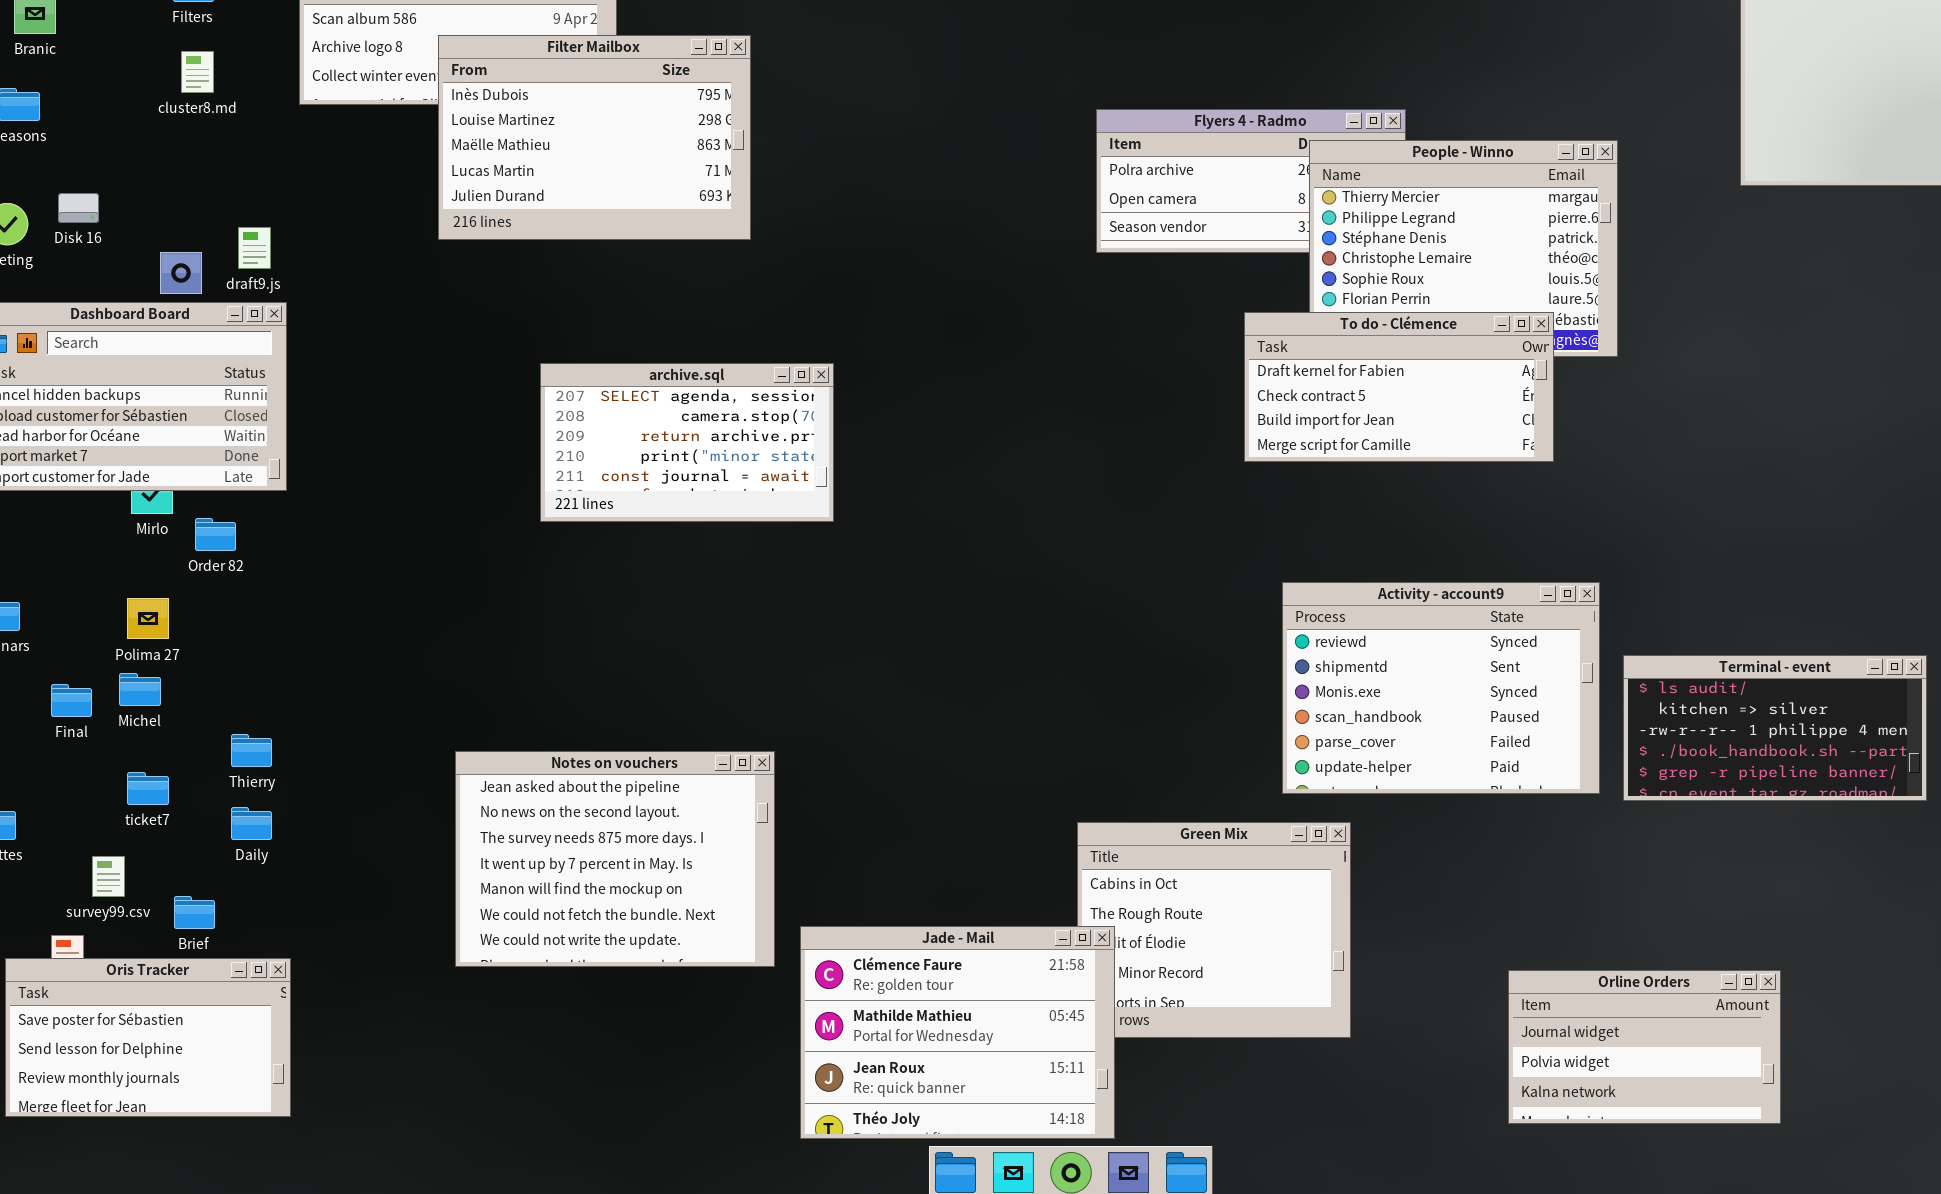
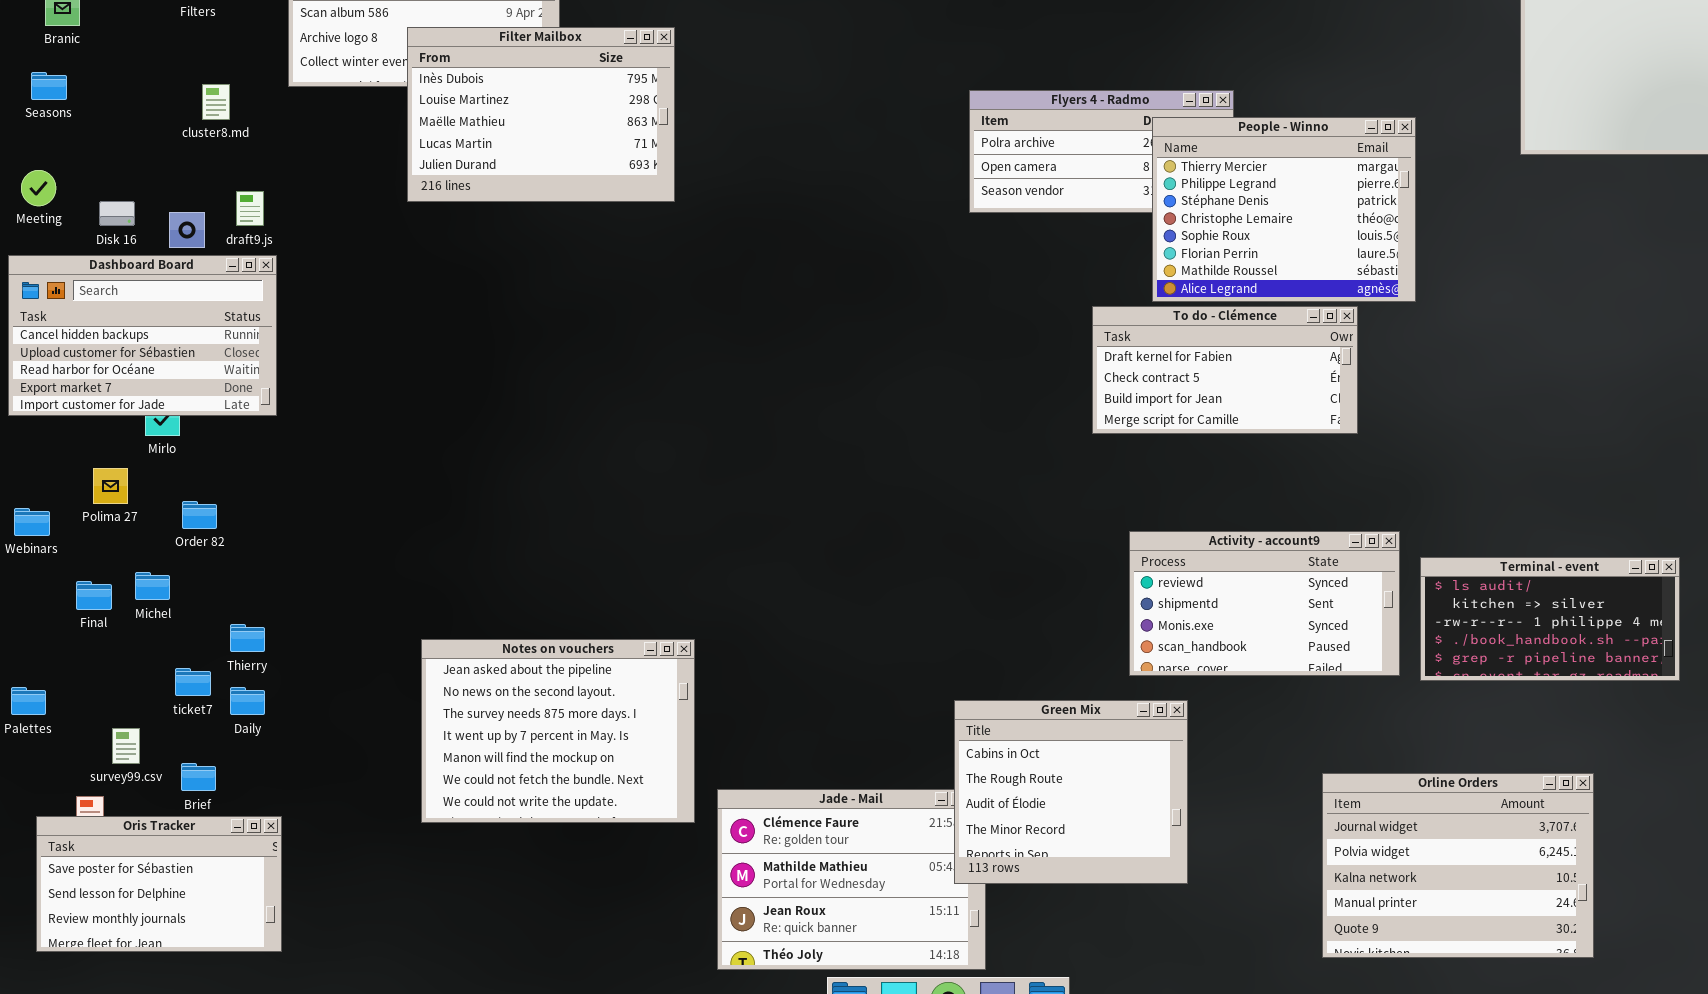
cluster8.md: [181,51,214,93] -> [202,84,230,120], moved
Disk 16: [58,193,99,223] -> [99,201,135,226], moved
To do - Clémence: [1244,312,1554,462] -> [1092,306,1358,434], moved
archive.sql: [540,363,834,522] -> none, closed
Order 82: [195,518,236,551] -> [182,501,217,529], moved
Activity - account9: [1282,582,1600,794] -> [1129,531,1400,676], resized
Polima 27: [127,598,169,639] -> [93,468,128,504], moved
ticket7: [127,772,169,805] -> [175,668,211,696], moved
Green Mix: [1077,822,1351,1038] -> [954,700,1188,884], raised
Orline Orders: [1508,970,1781,1124] -> [1322,773,1594,958], resized

